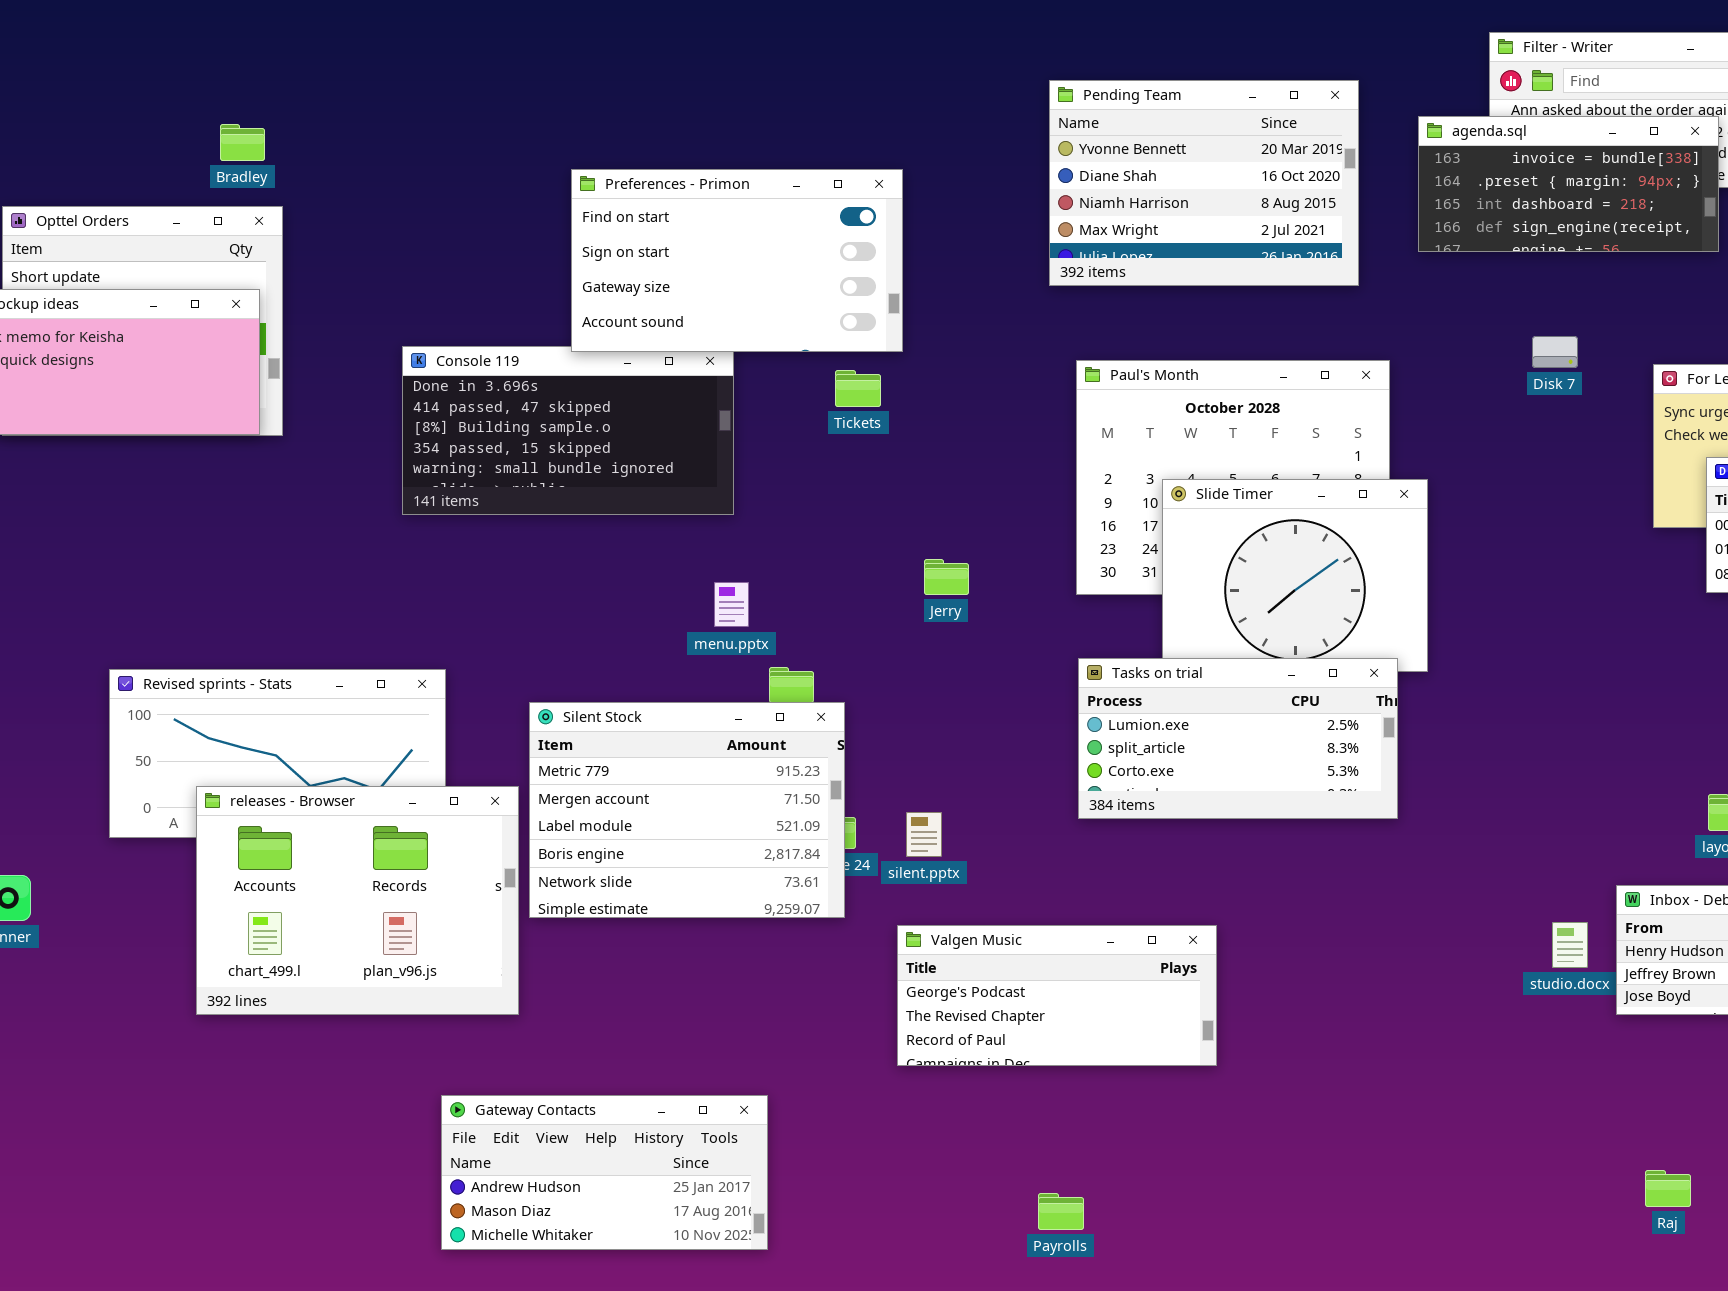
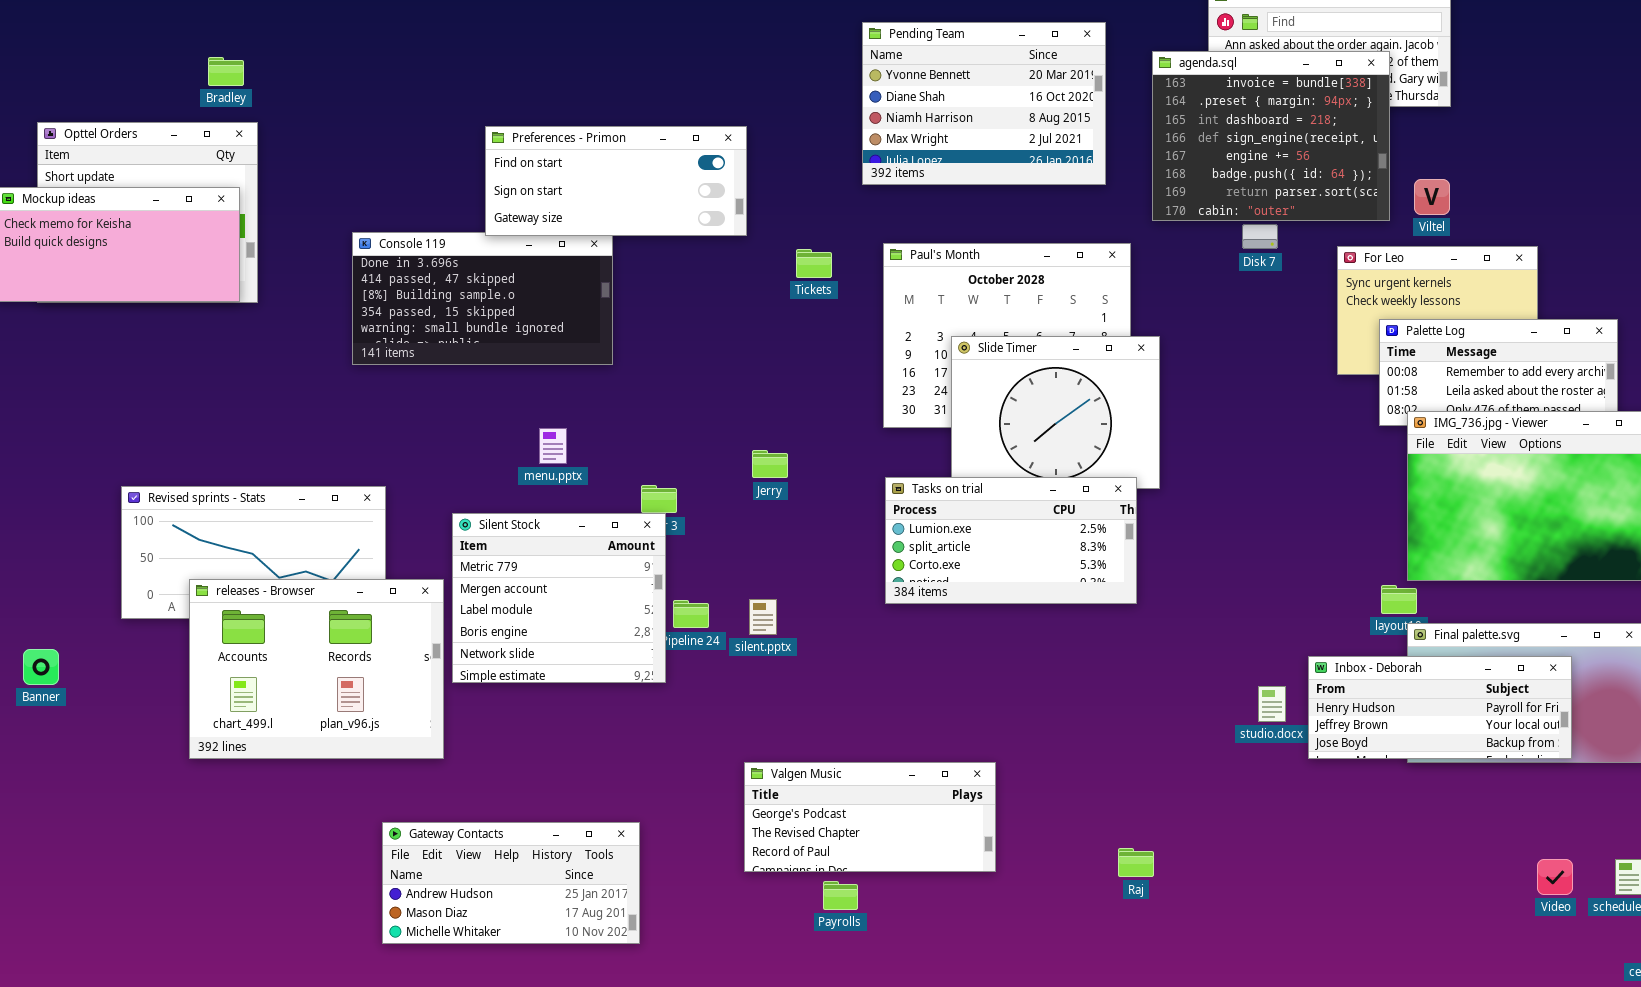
agenda.sql: [1418,116,1719,252] -> [1152,51,1390,221], resized
Preferences - Primon: [571,169,903,352] -> [485,126,747,236], resized
Tickets: [835,370,881,407] -> [796,249,832,278], moved
Jerry: [924,559,969,595] -> [752,450,788,478], moved
menu.pptx: [714,582,749,627] -> [539,428,567,464], moved
Silent Stock: [529,702,845,918] -> [452,513,666,683], resized
Valgen Music: [897,925,1217,1066] -> [744,762,996,872], moved
Raj: [1645,1170,1691,1207] -> [1118,848,1154,877], moved
Payrolls: [1038,1193,1084,1230] -> [823,881,858,910], moved

